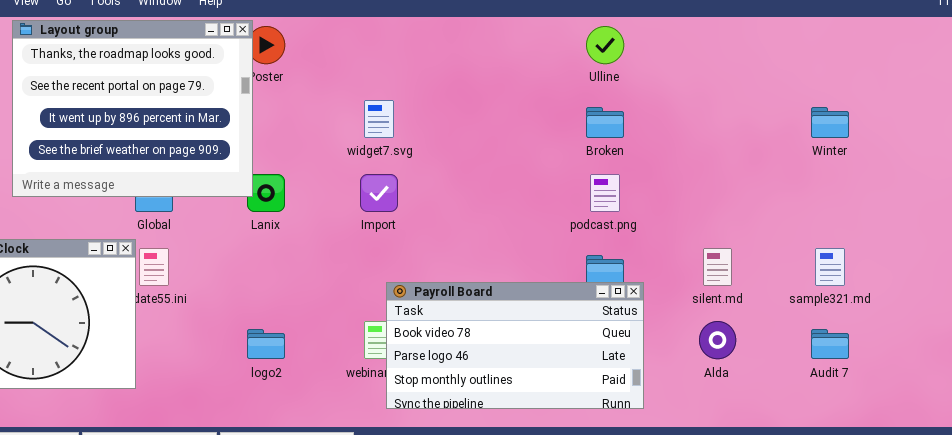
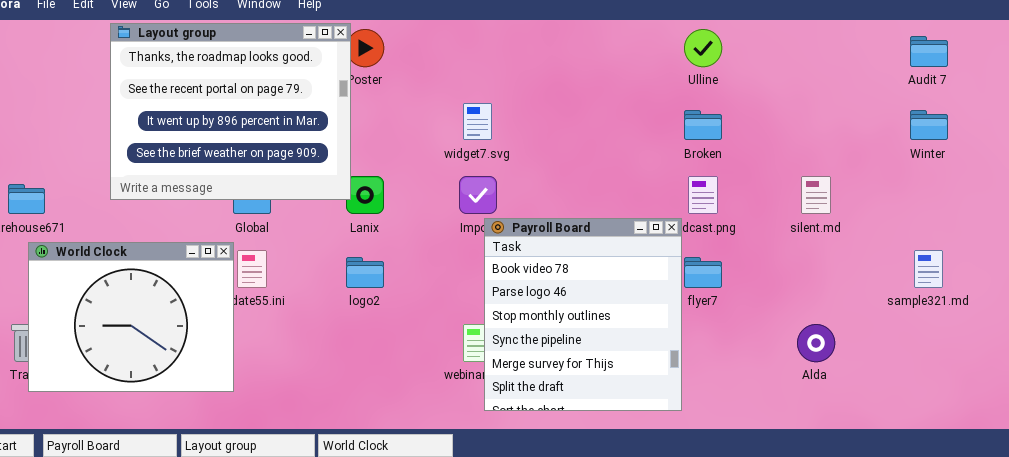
silent.md: [703,248,732,286] -> [801,176,831,214], moved
Payroll Board: [386,282,644,409] -> [484,218,682,411], resized
logo2: [247,329,285,359] -> [346,257,384,288], moved
Audit 7: [811,329,849,359] -> [910,36,948,67], moved

